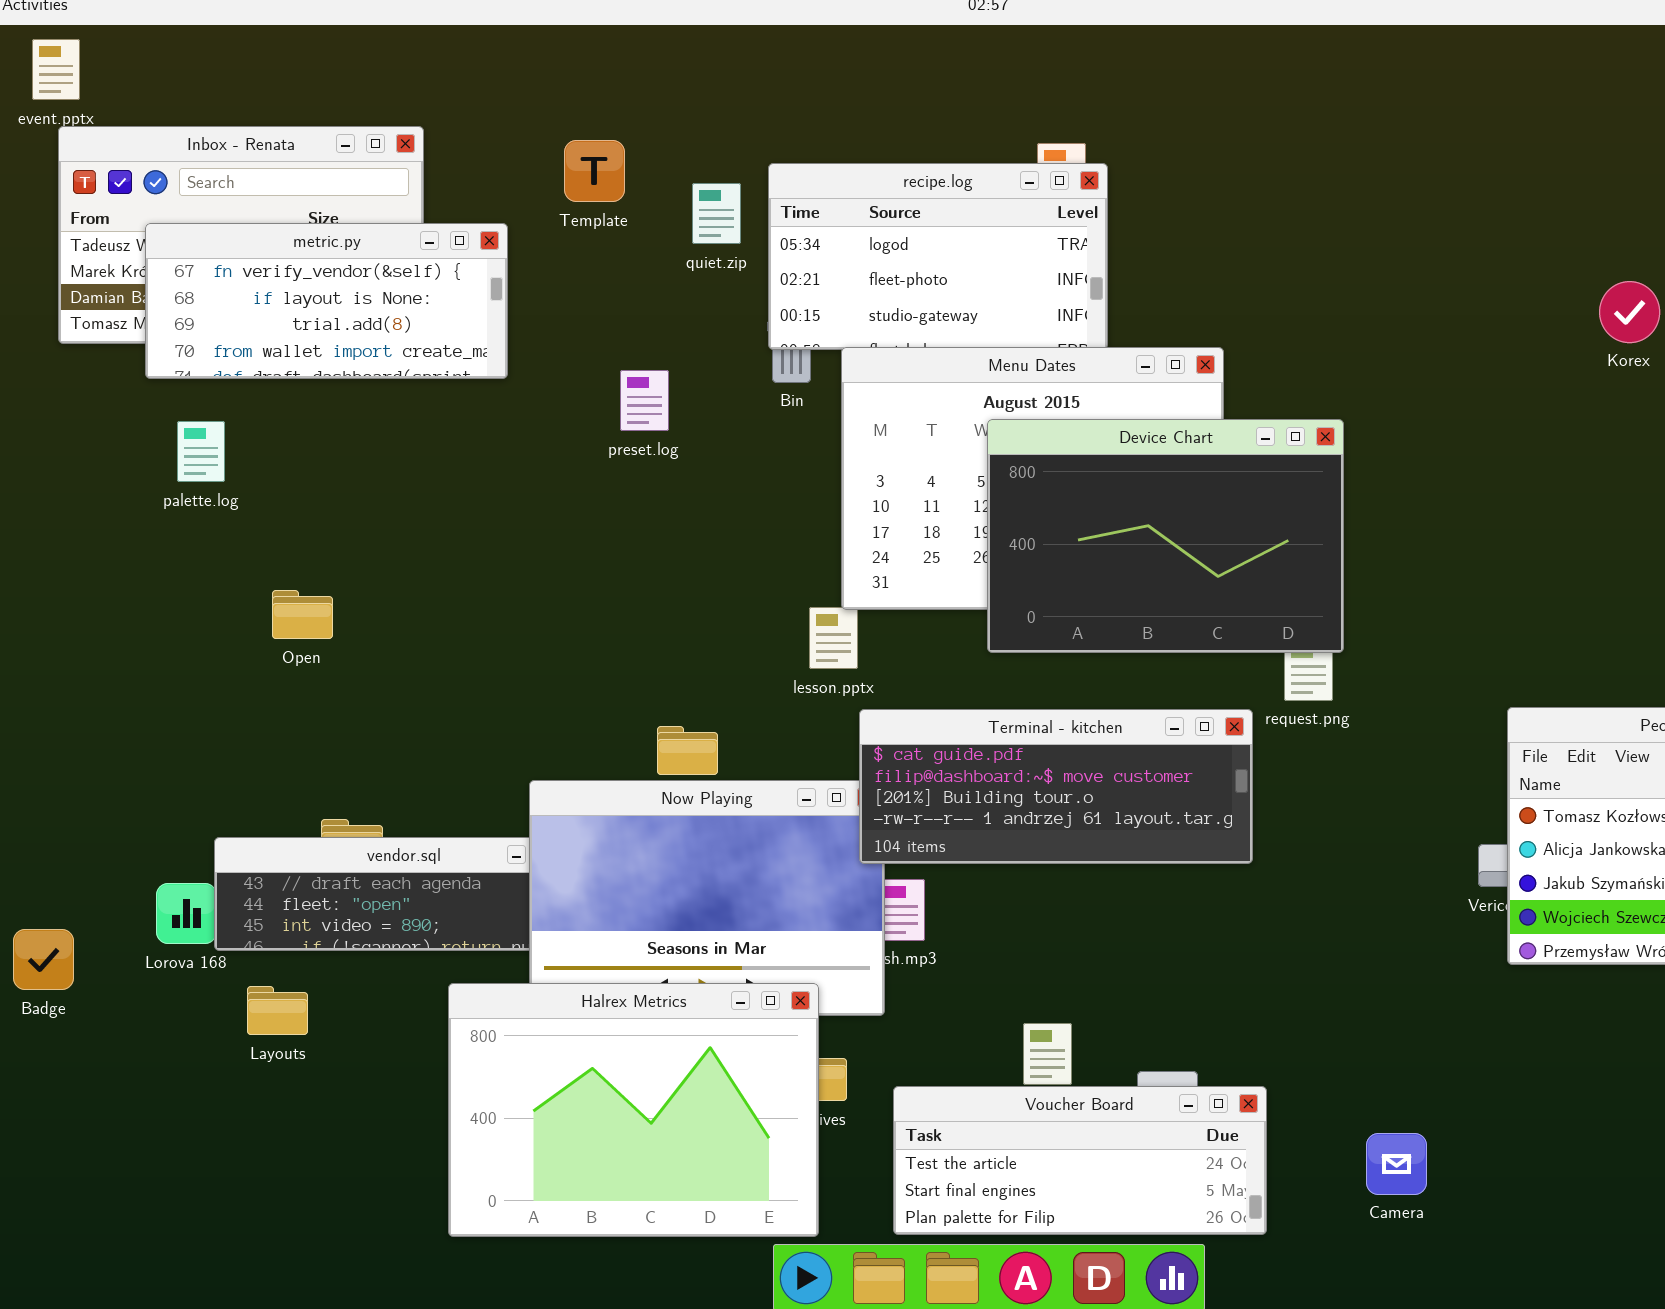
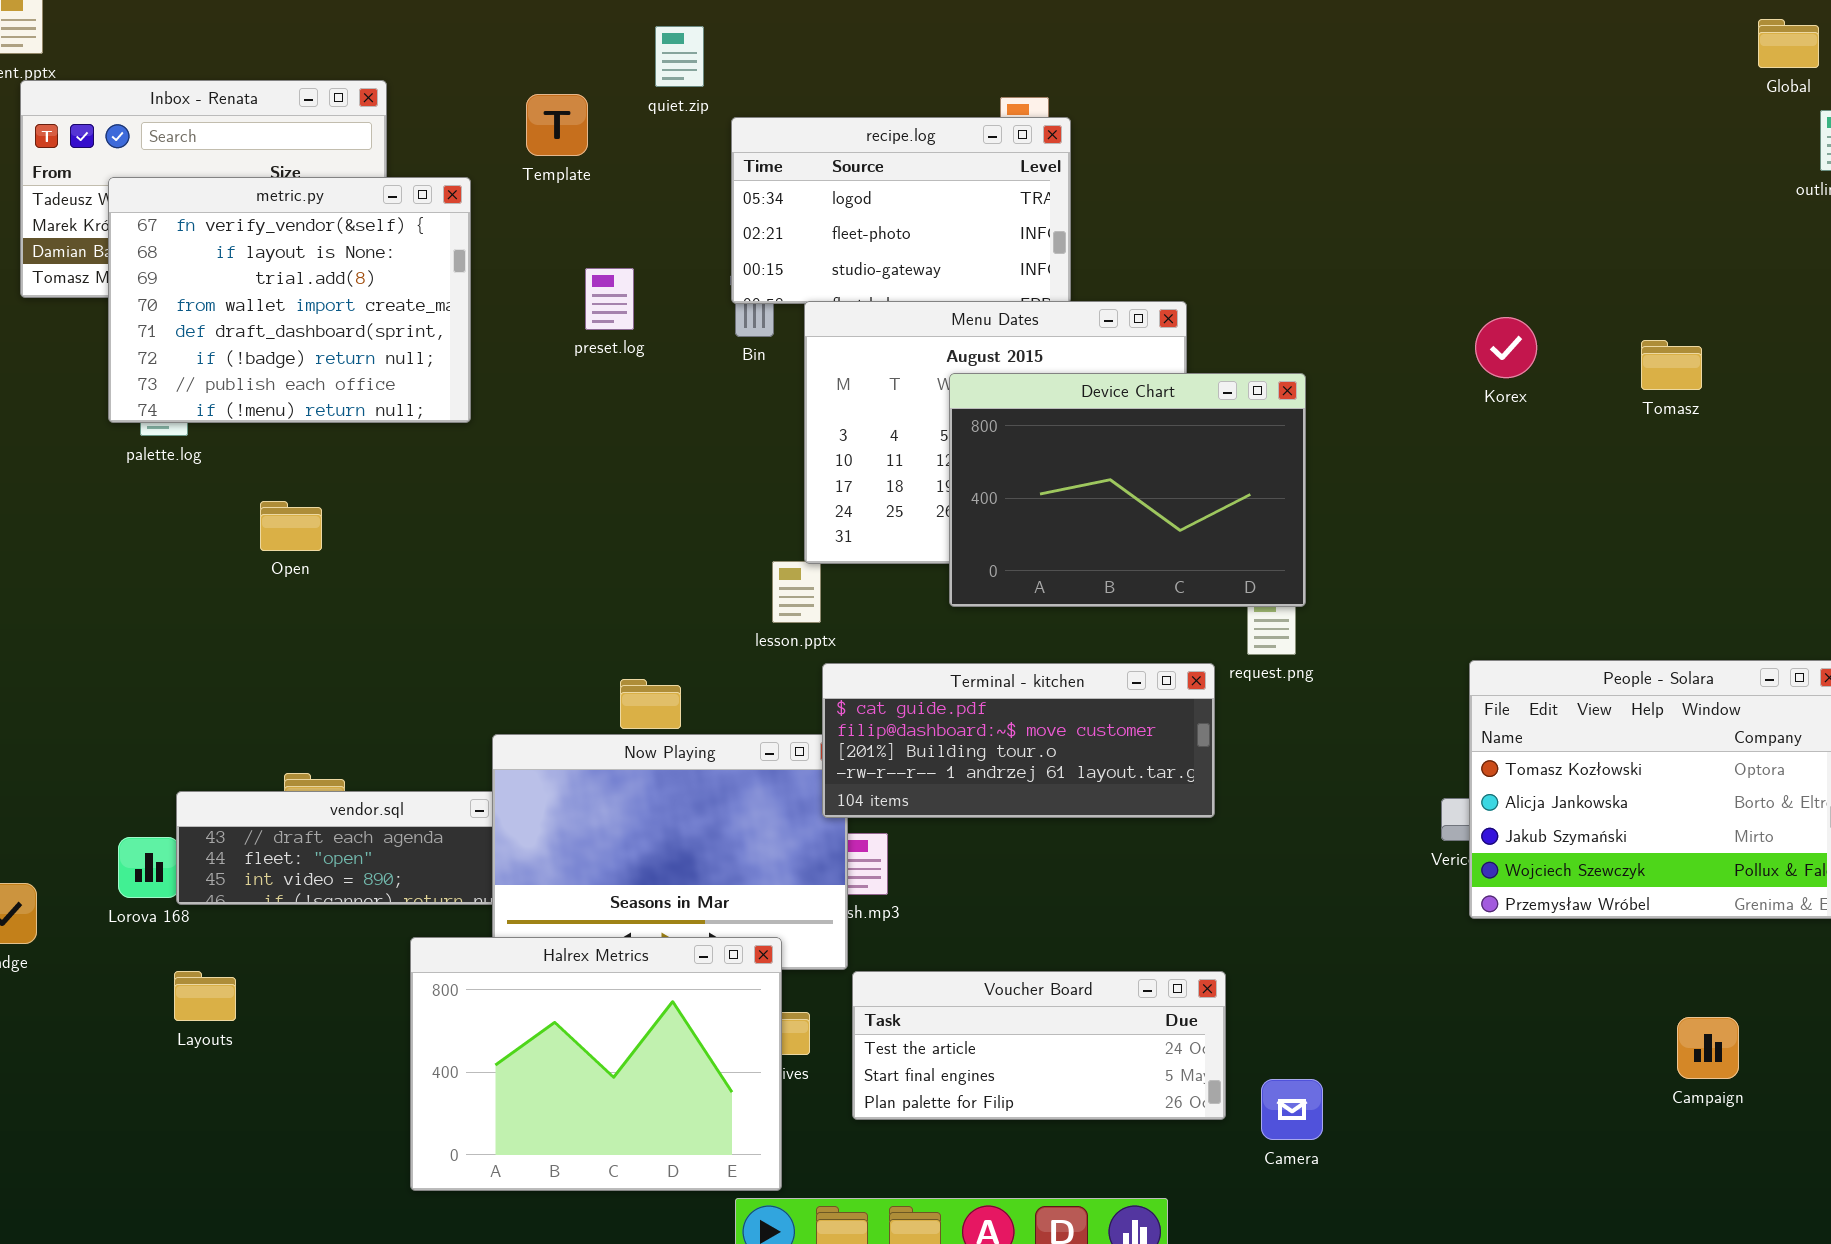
quiet.zip: [692,183,741,244] -> [655,26,704,87], moved
metric.py: [145,223,508,379] -> [108,177,471,423], resized
Korex: [1599,281,1660,343] -> [1475,317,1537,378], moved
preset.log: [620,370,669,431] -> [585,268,634,330], moved
Open: [272,590,333,639] -> [260,501,322,551], moved
Layouts: [247,986,308,1035] -> [174,971,236,1021], moved
Voucher Board: [893,1086,1267,1235] -> [852,971,1226,1120], moved
Camera: [1366,1133,1427,1195] -> [1261,1079,1323,1140], moved

